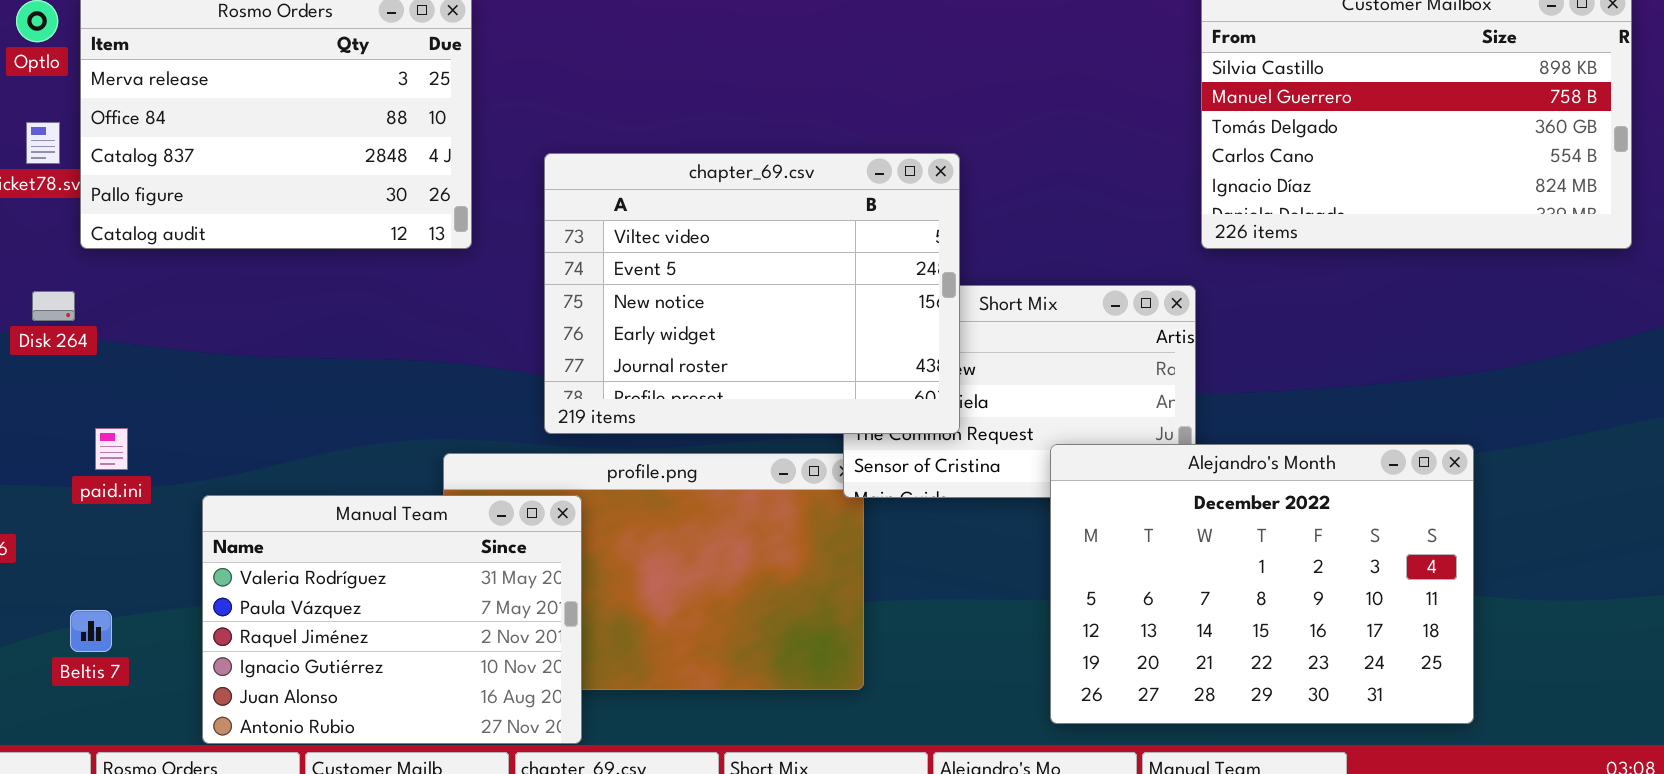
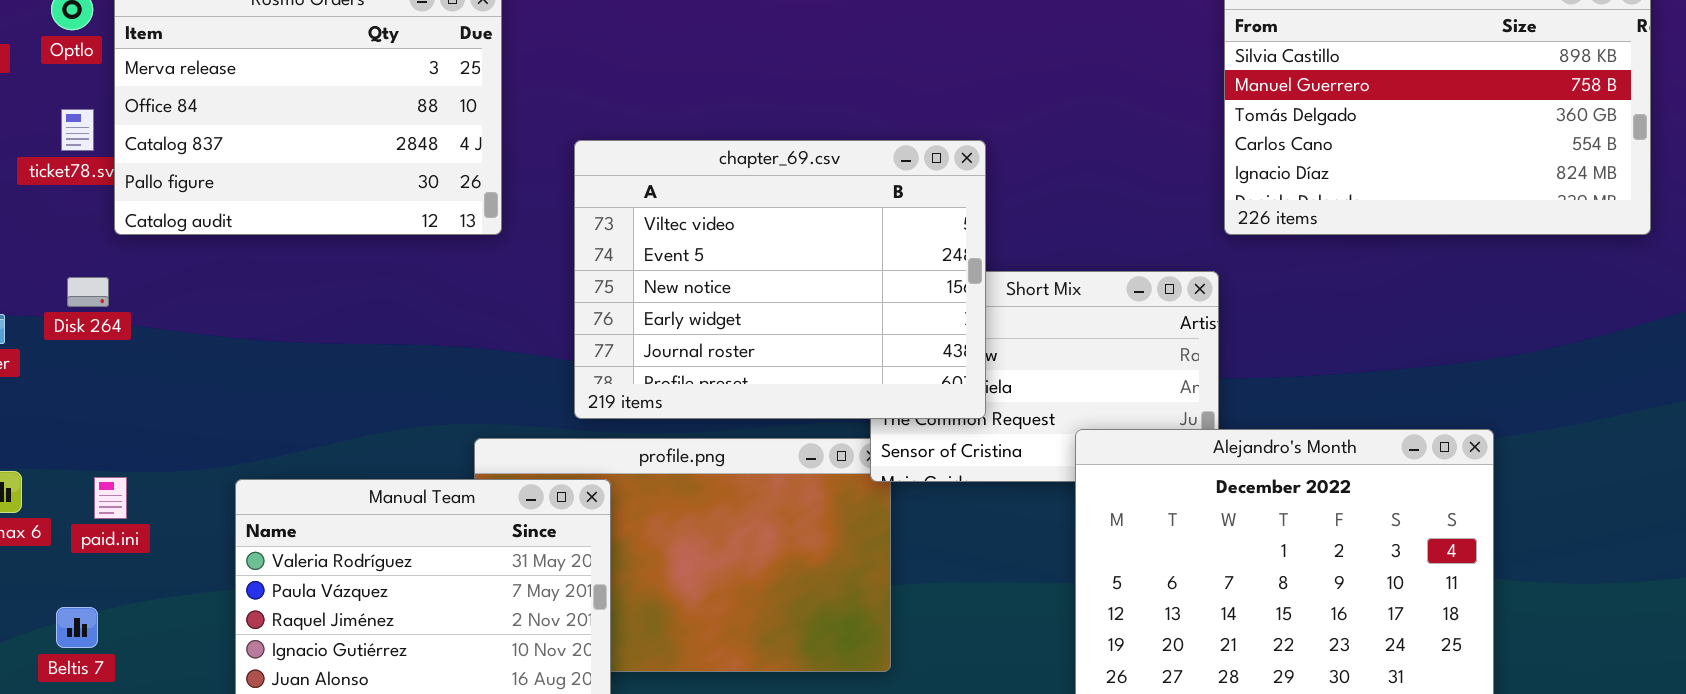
paid.ini: [95,428,128,470] -> [94,477,127,519], moved
Beltis 7: [70,610,112,652] -> [56,607,98,648], moved

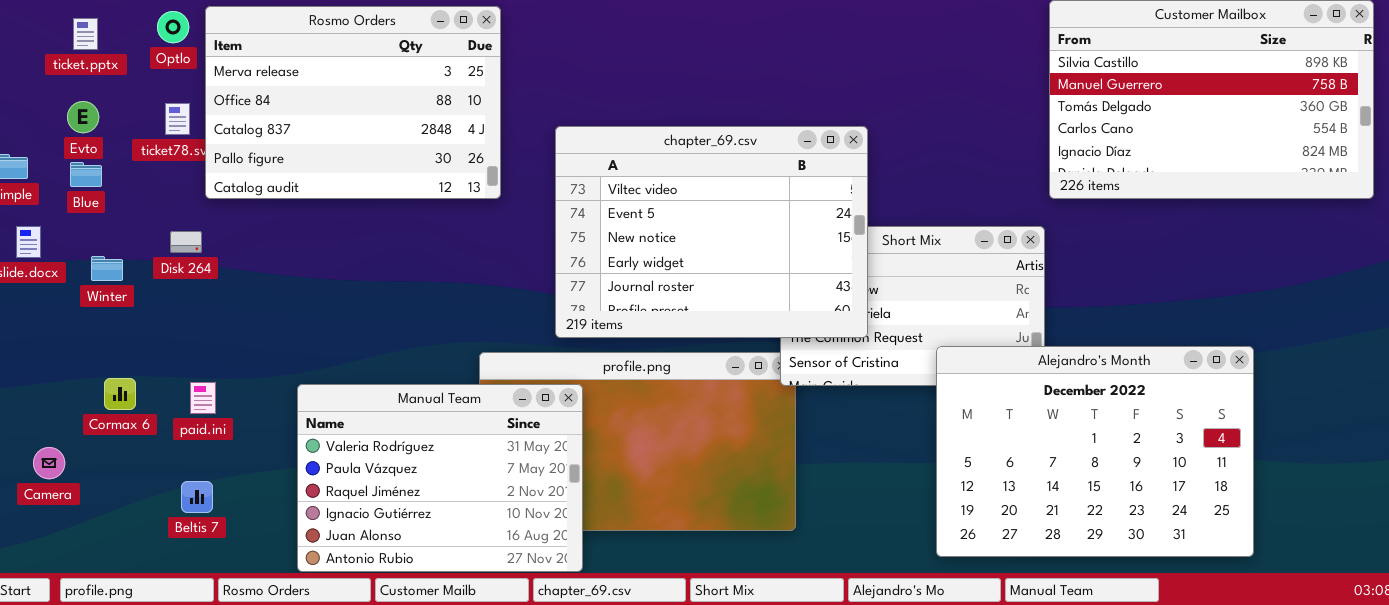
Beltis 7: [56,607,98,648] -> [181,481,213,513], moved

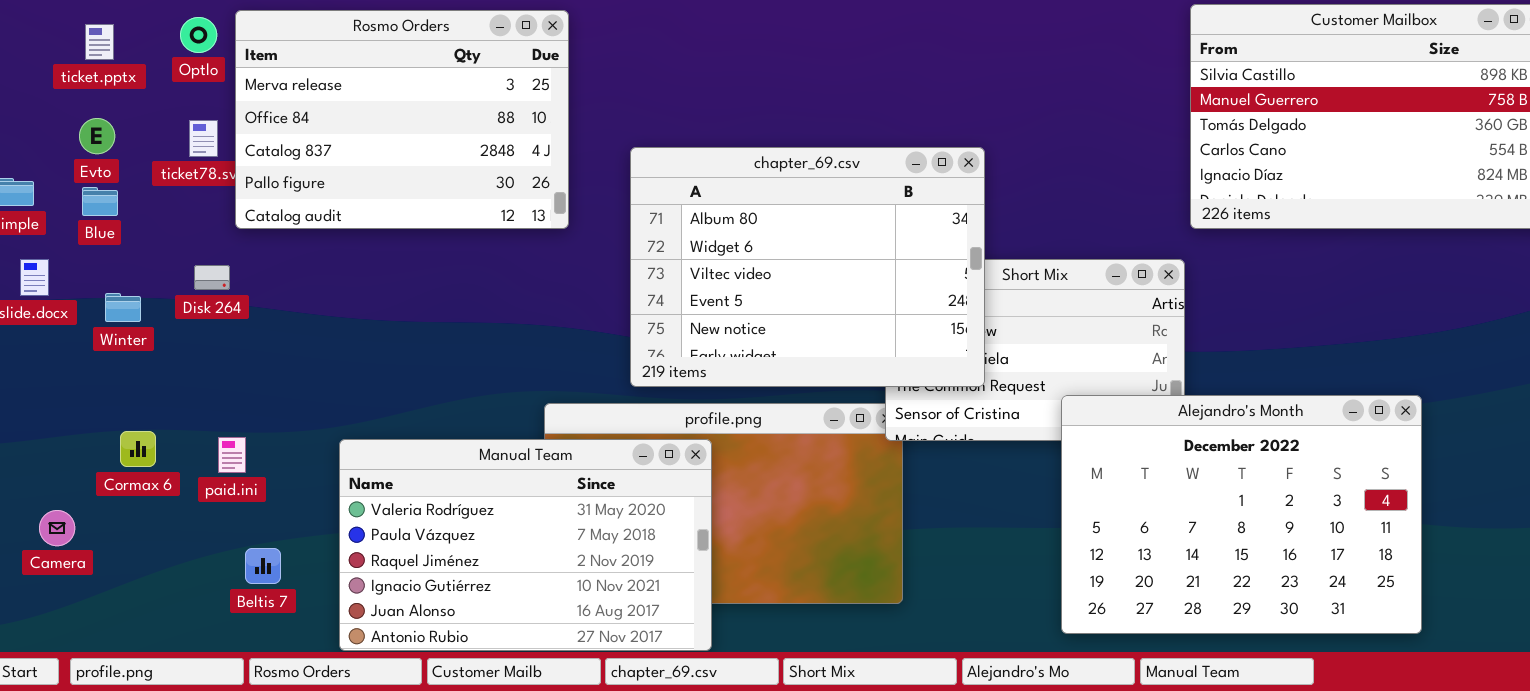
chapter_69.csv: [555,126,868,338] -> [630,147,985,387], scrolled up 2 rows
Manual Team: [297,384,583,572] -> [339,439,712,651], resized
Beltis 7: [181,481,213,513] -> [245,548,281,584], moved

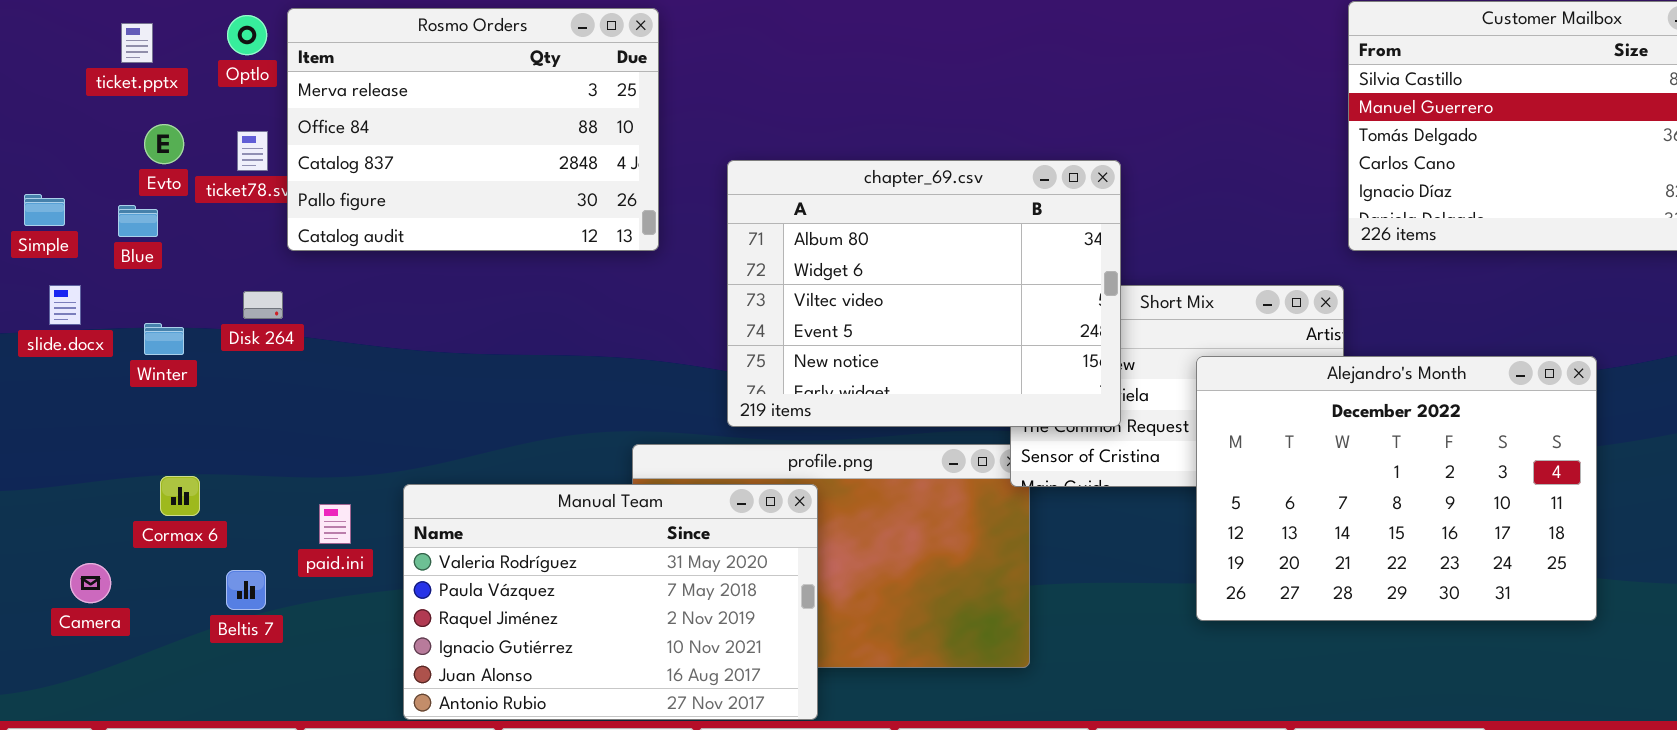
Evto: [79,118,115,154] -> [144,124,184,164], moved
Alejandro's Month: [1061,395,1422,634] -> [1196,356,1597,621], moved
paid.ini: [218,437,246,473] -> [319,504,351,544], moved
Beltis 7: [245,548,281,584] -> [226,570,266,610], moved

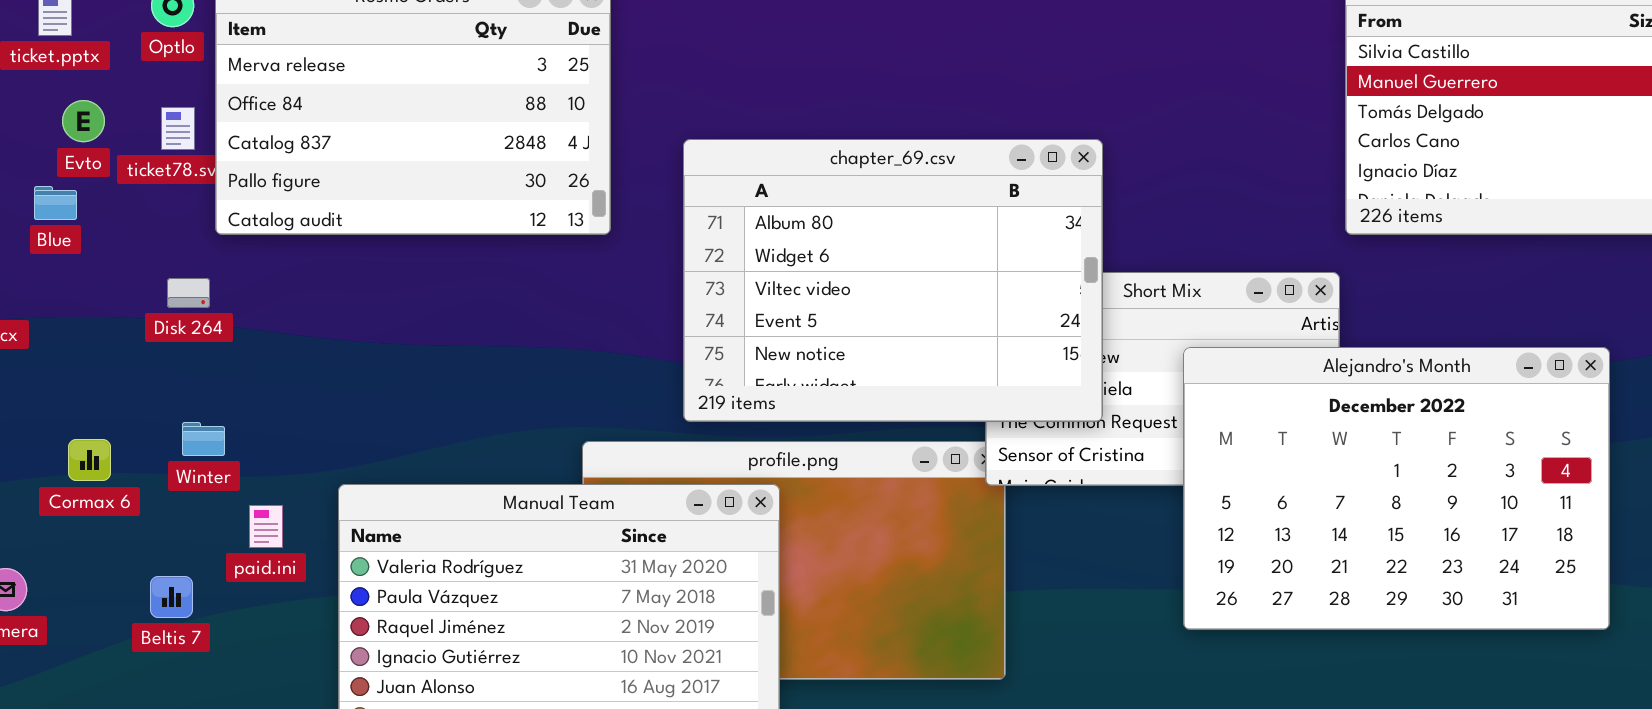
Winter: [144,323,184,355] -> [182,422,225,456], moved
Cormax 6: [160,476,200,516] -> [68,439,111,481], moved

